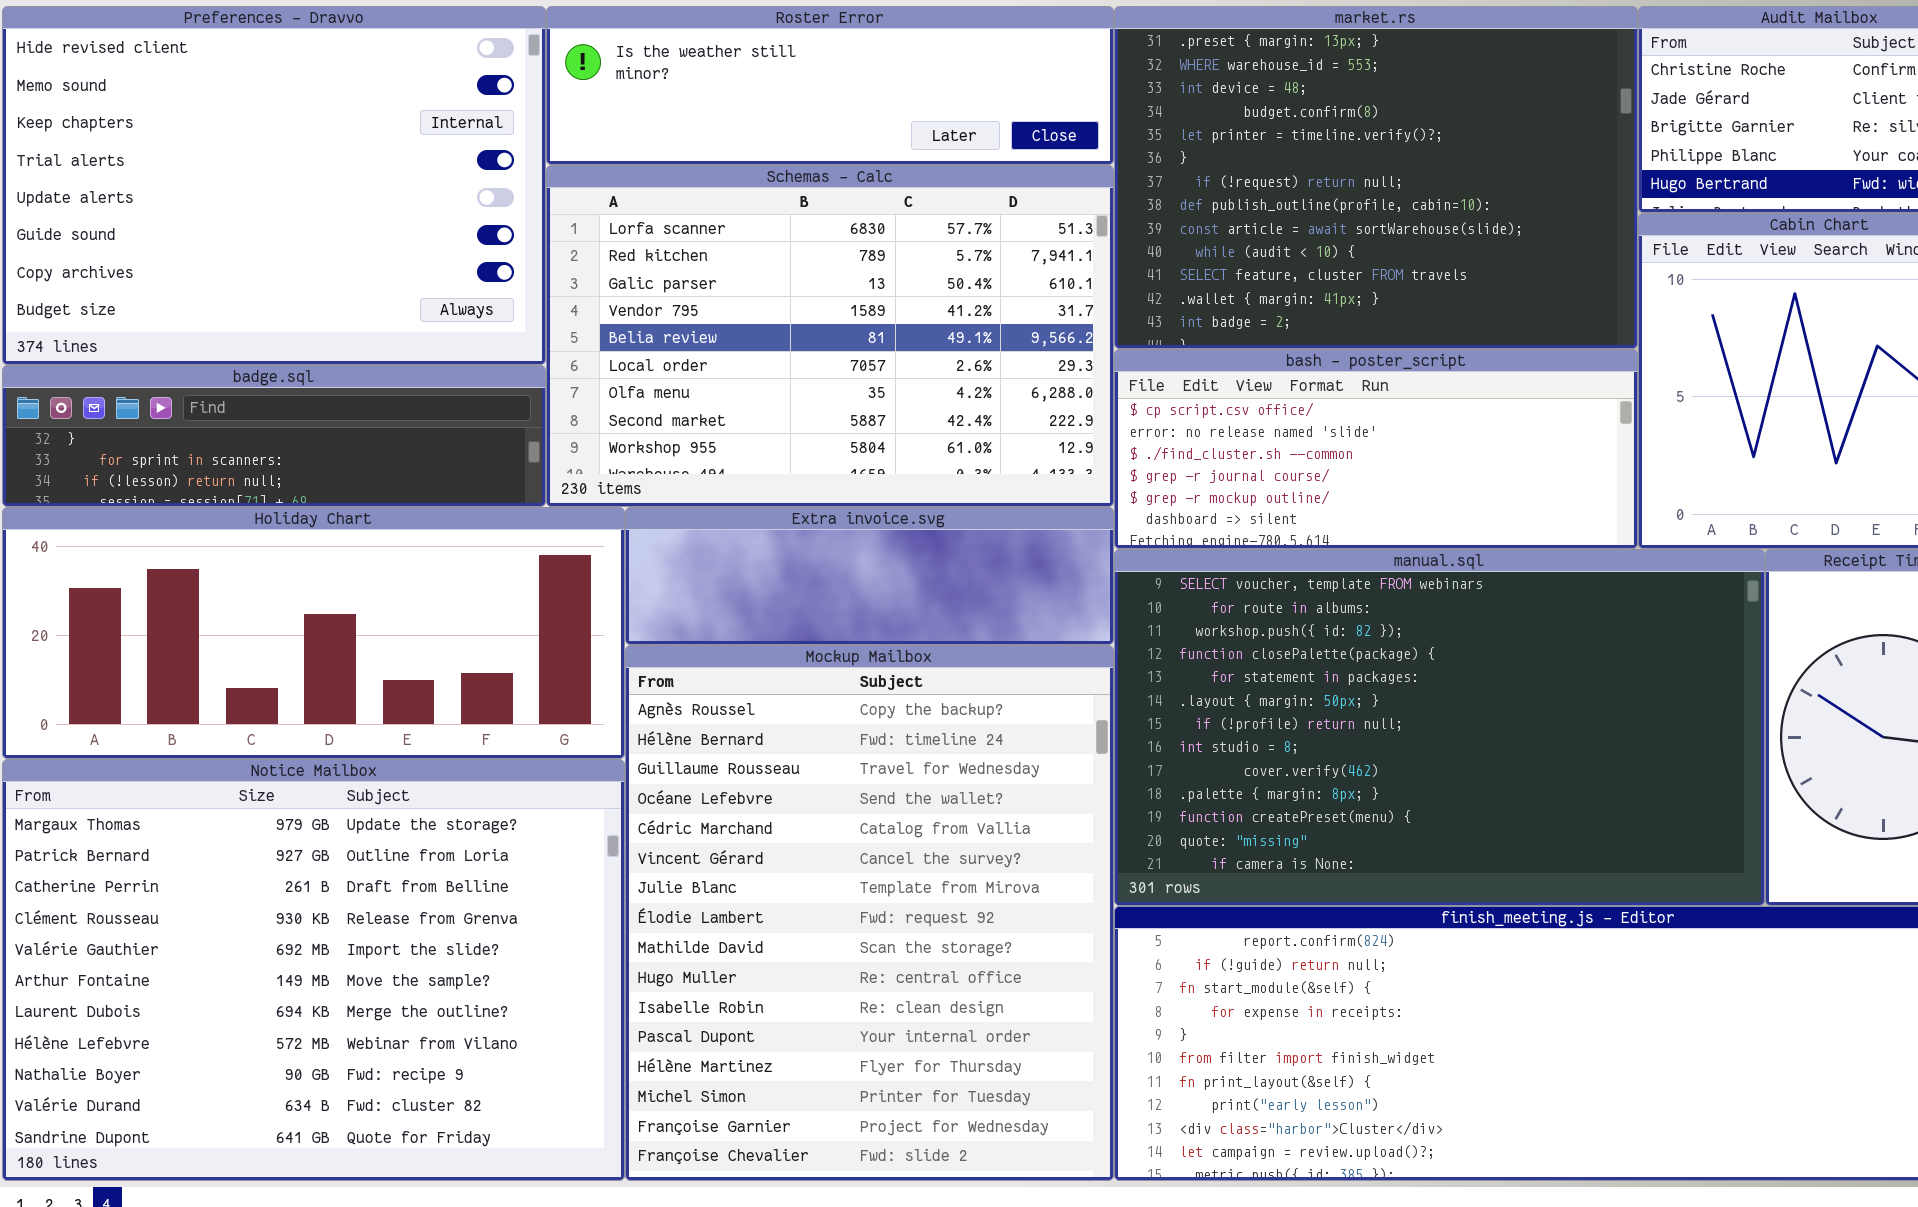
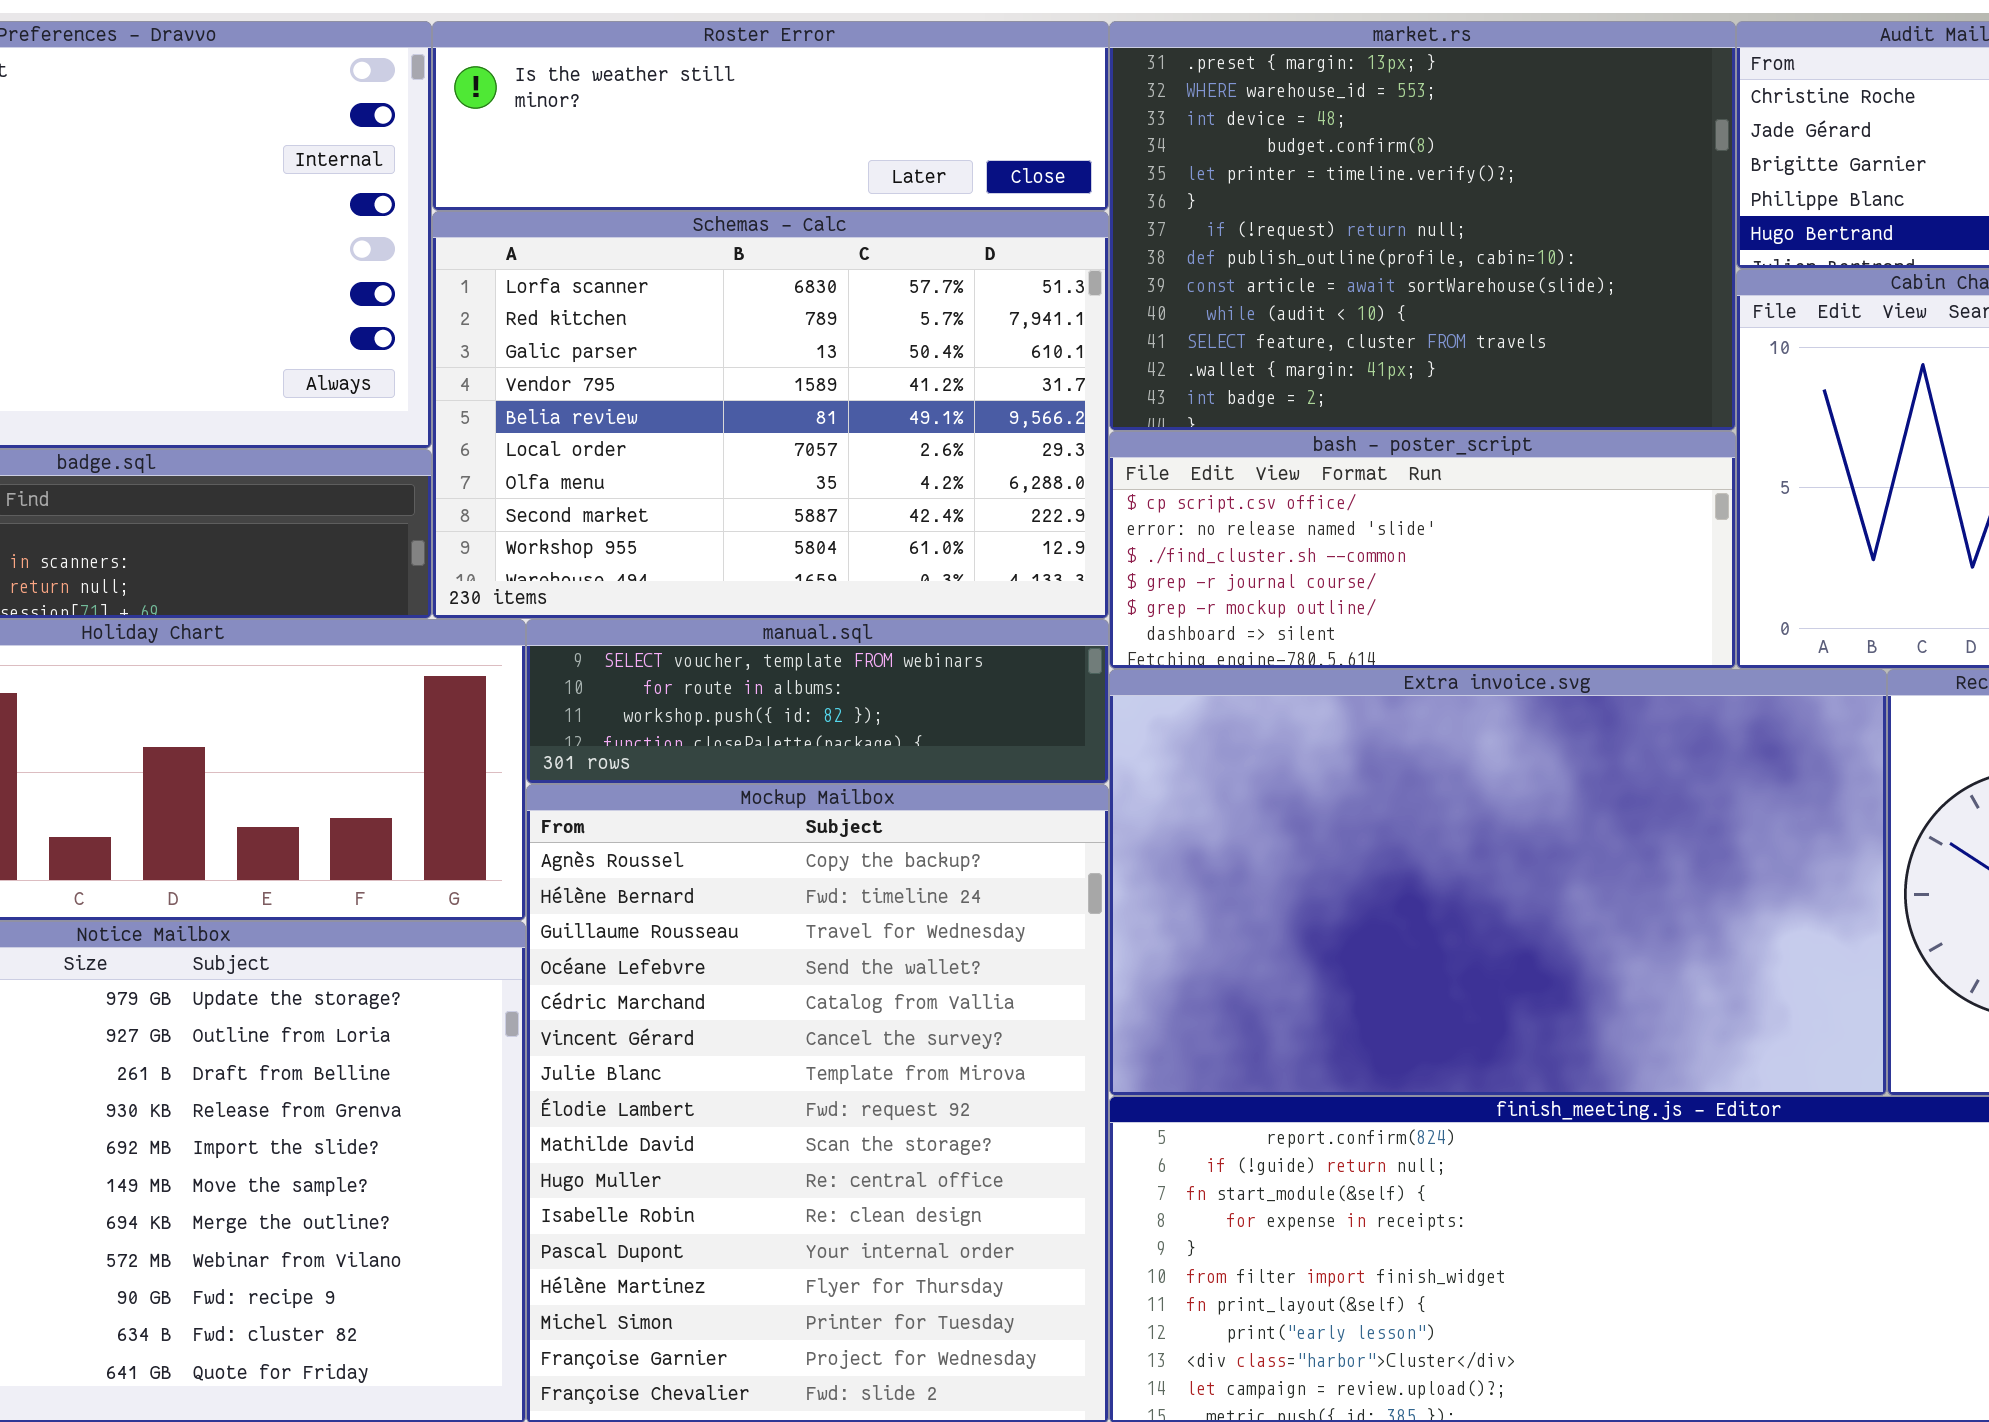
Extra invoice.svg: [625,507,1114,645] -> [1109,669,1887,1096], moved, resized
manual.sql: [1114,549,1765,906] -> [526,619,1109,784], moved, resized

